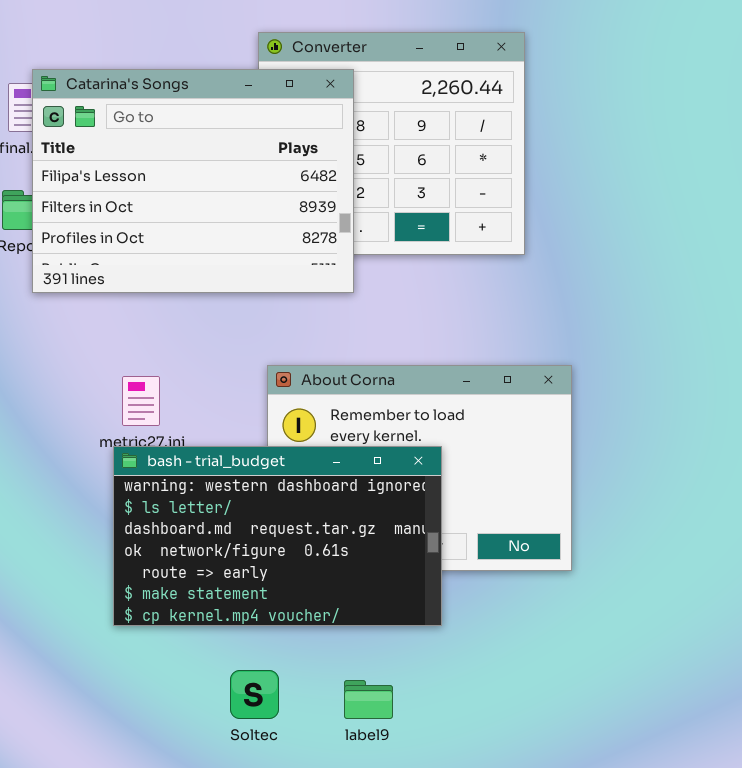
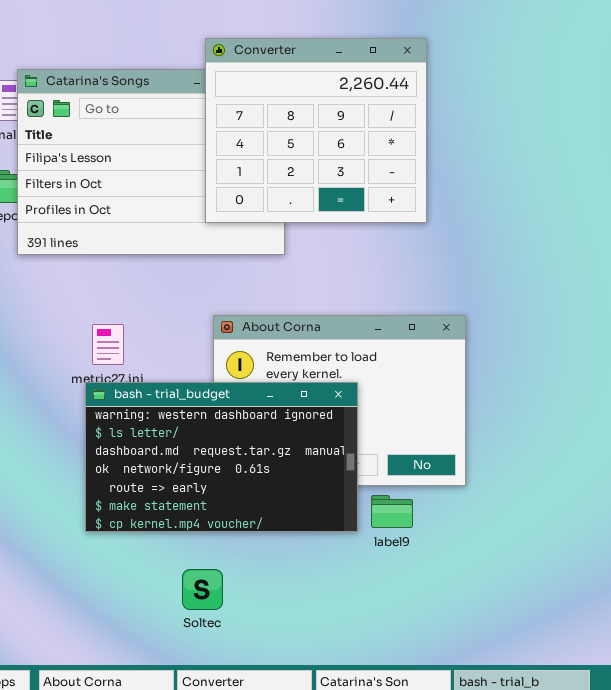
Converter: [258,32,525,255] -> [205,38,427,223], raised
label9: [344,680,393,719] -> [371,495,413,528], moved

